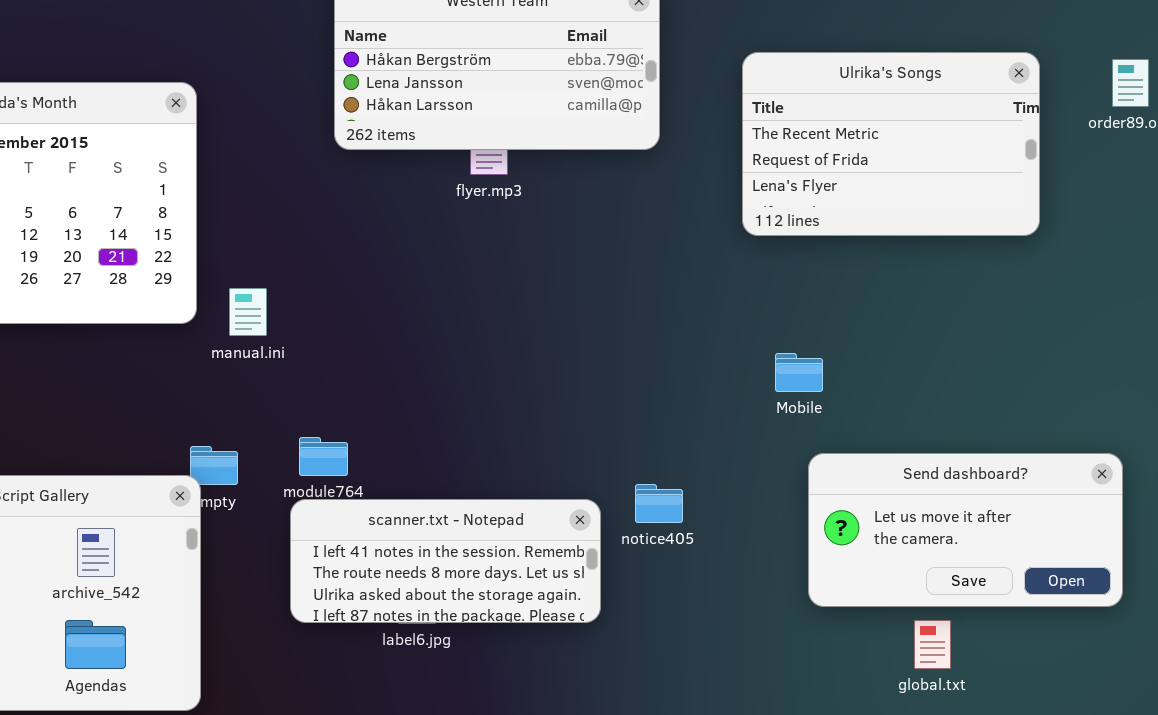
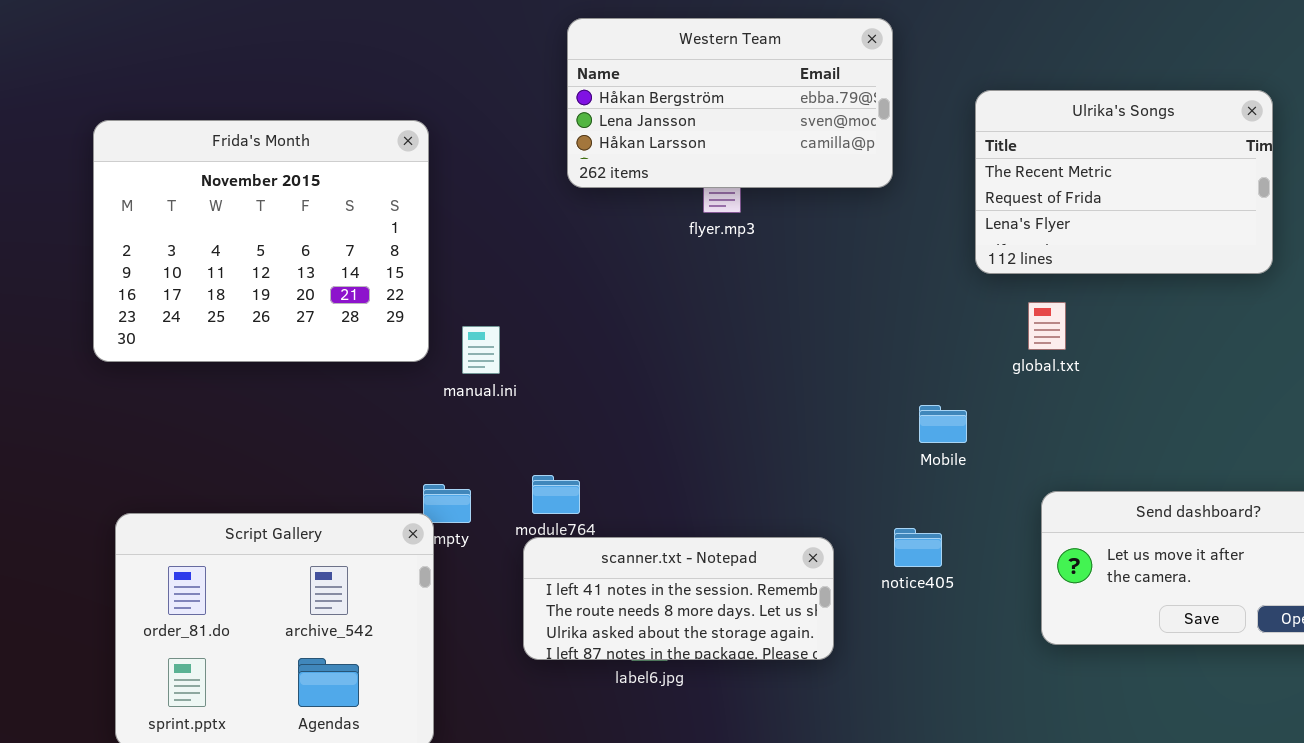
Mobile: [775,353,823,392] -> [919,405,967,443], moved
notice405: [635,484,683,523] -> [894,528,942,567], moved
global.txt: [914,620,951,669] -> [1028,302,1066,350], moved

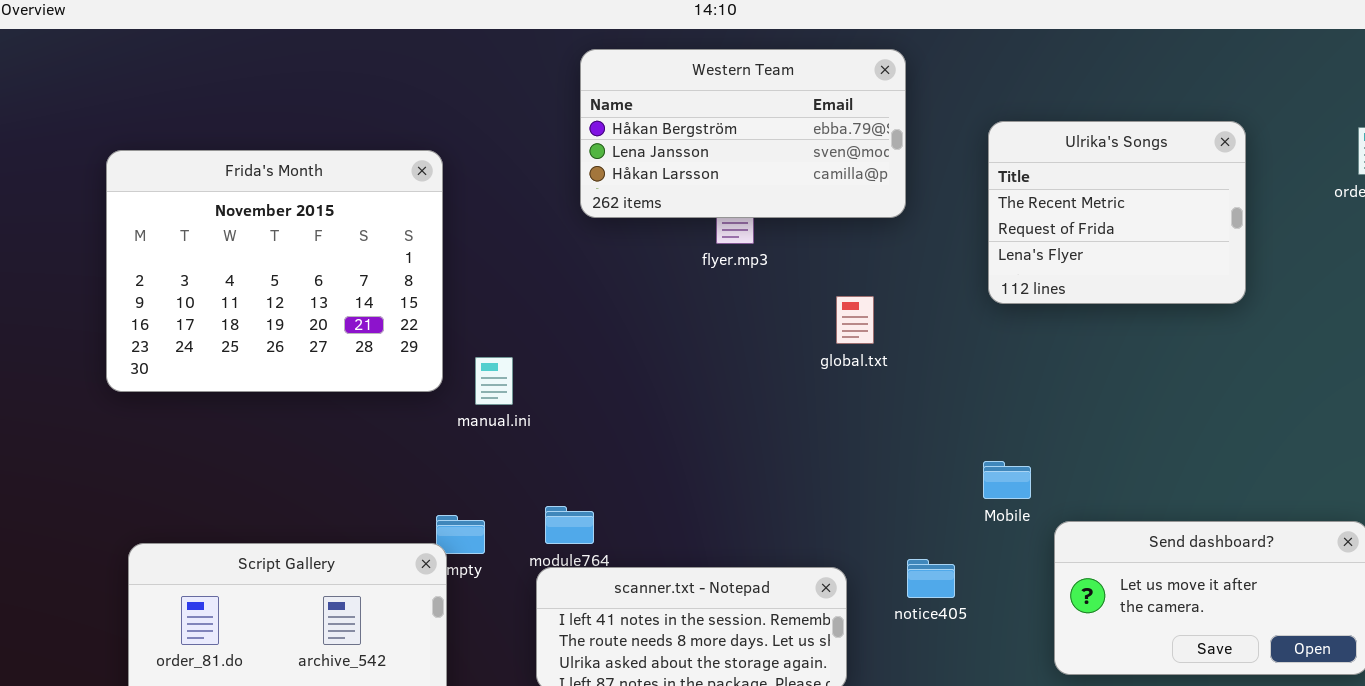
Ulrika's Songs: [975,90,1273,274] -> [988,121,1246,304], resized
global.txt: [1028,302,1066,350] -> [836,296,874,344], moved
Mobile: [919,405,967,443] -> [983,461,1031,499], moved

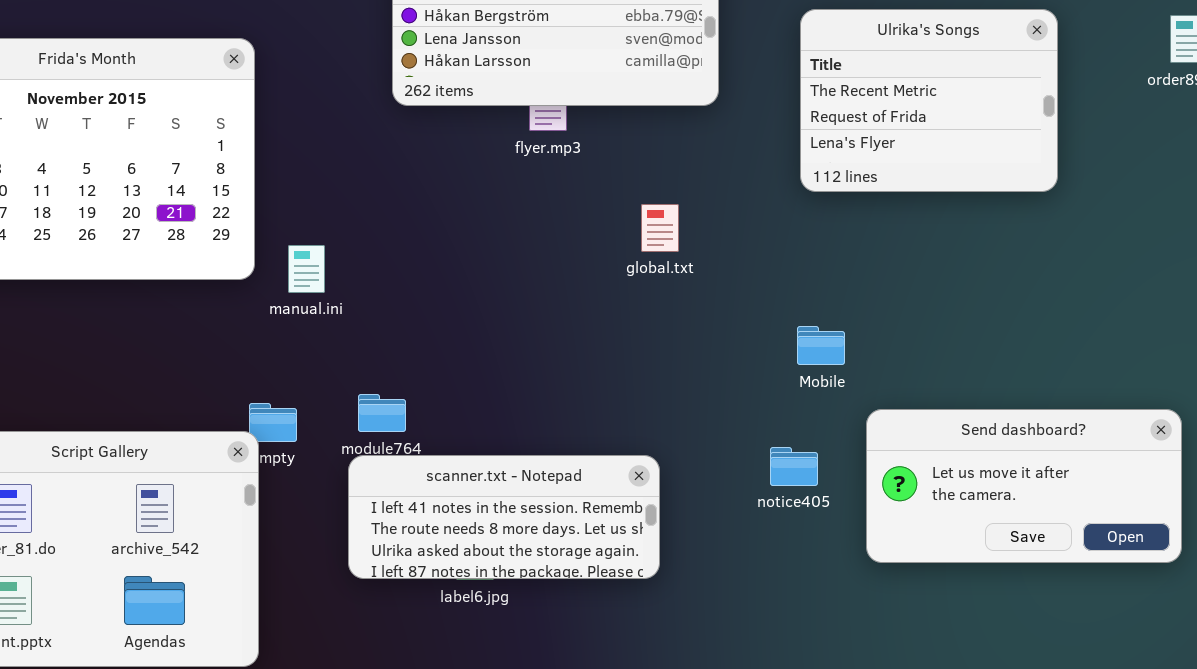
global.txt: [836,296,874,344] -> [641,204,679,252], moved
Mobile: [983,461,1031,499] -> [797,326,845,365], moved
notice405: [907,559,955,598] -> [770,447,818,486], moved

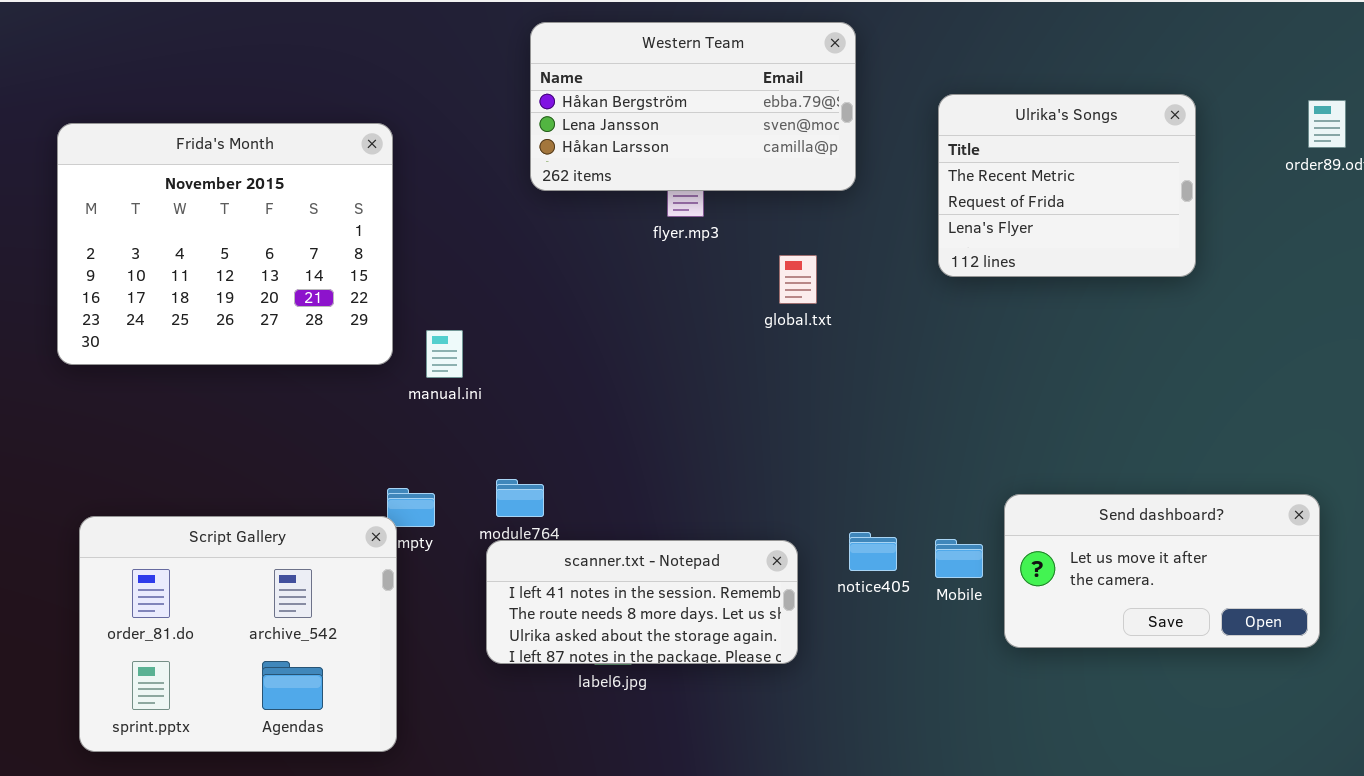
global.txt: [641,204,679,252] -> [779,255,817,304], moved
Mobile: [797,326,845,365] -> [935,539,983,578], moved
notice405: [770,447,818,486] -> [849,532,897,571], moved

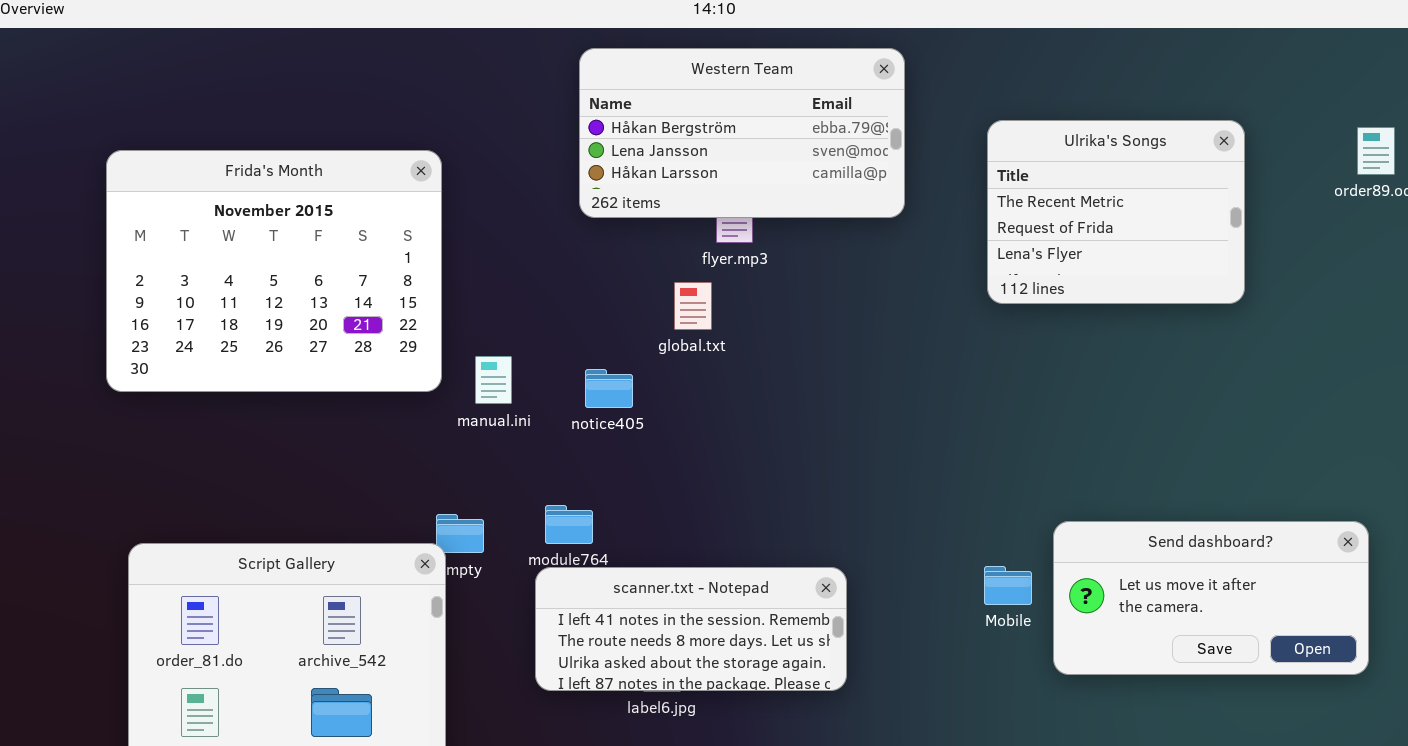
global.txt: [779,255,817,304] -> [674,282,712,330], moved
notice405: [849,532,897,571] -> [585,369,633,408], moved

